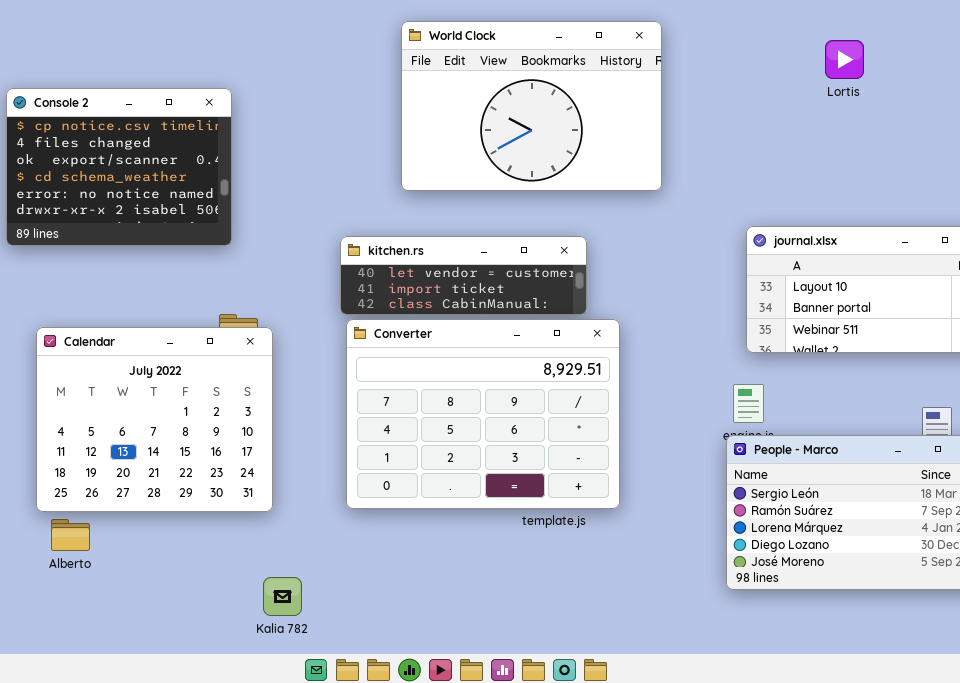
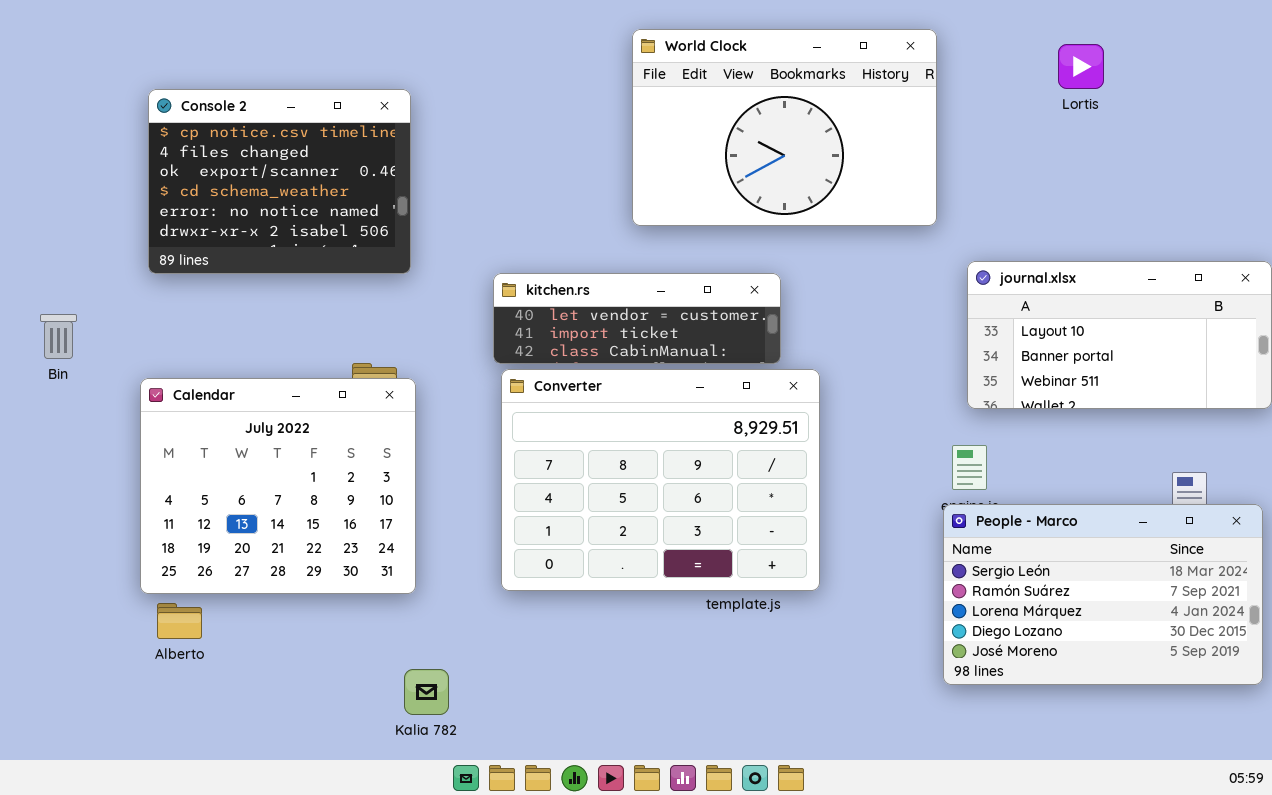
World Clock: [401,21,662,191] -> [632,29,937,226], moved
Console 2: [6,88,232,246] -> [148,89,411,274], moved

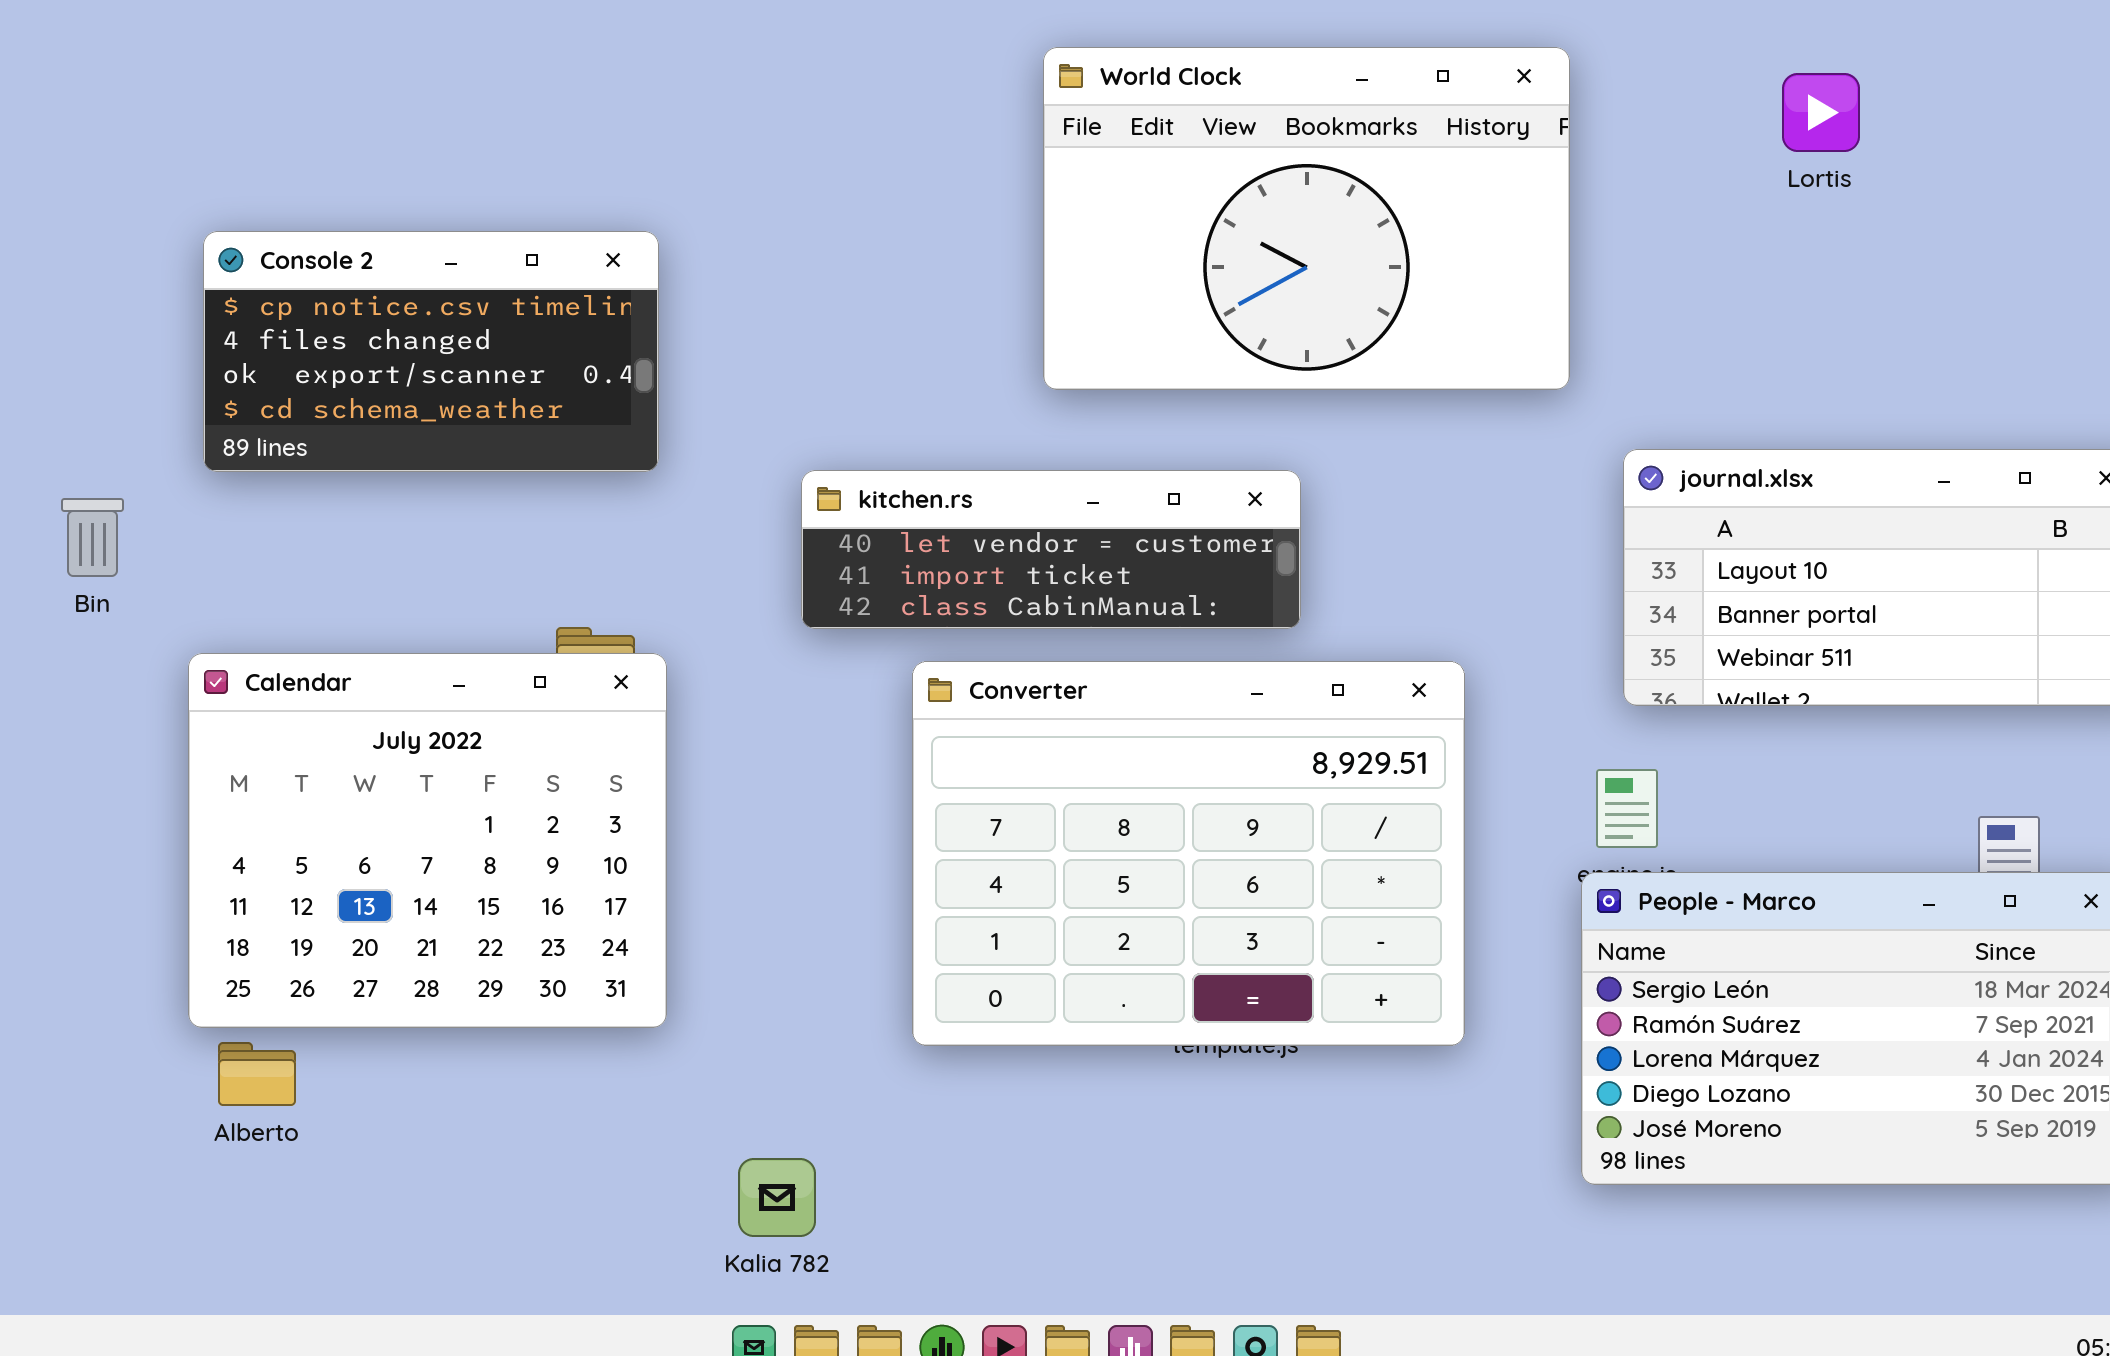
Console 2: [148,89,411,274] -> [203,231,659,472], resized
Bin: [40,314,77,359] -> [61,498,124,577], moved
Converter: [501,369,820,591] -> [912,661,1465,1046], moved
Kalia 782: [404,669,449,715] -> [738,1158,816,1237], moved

